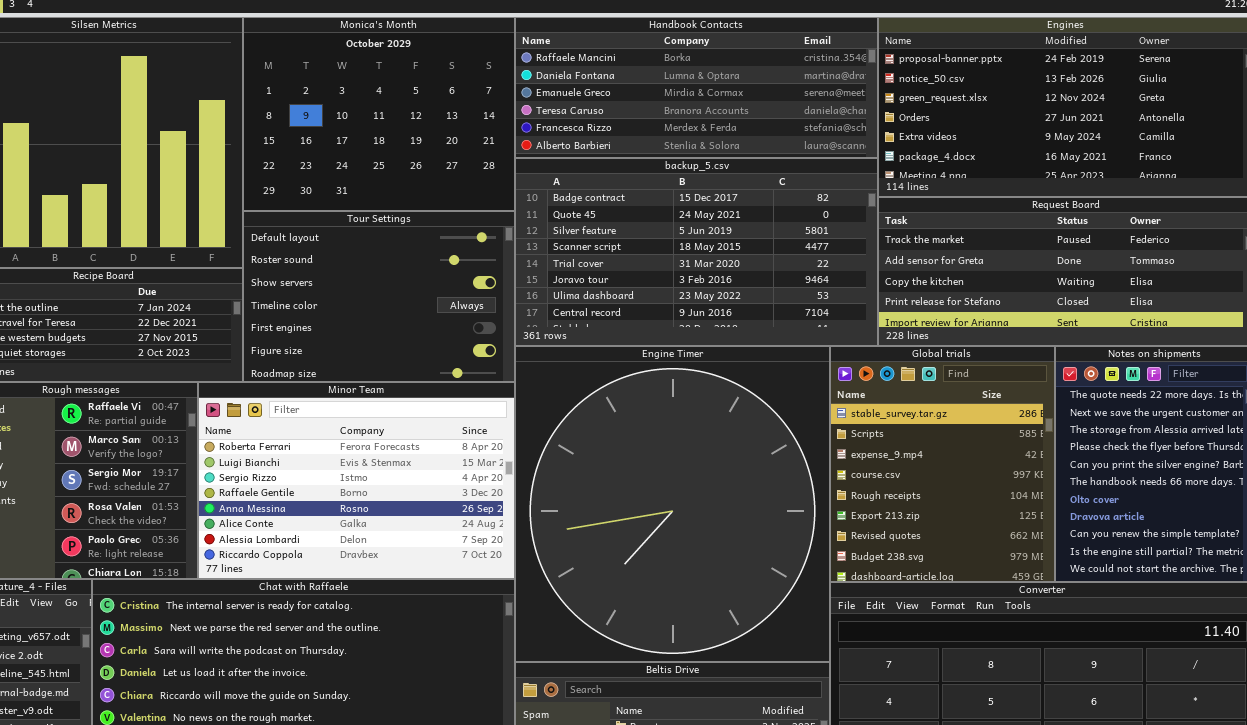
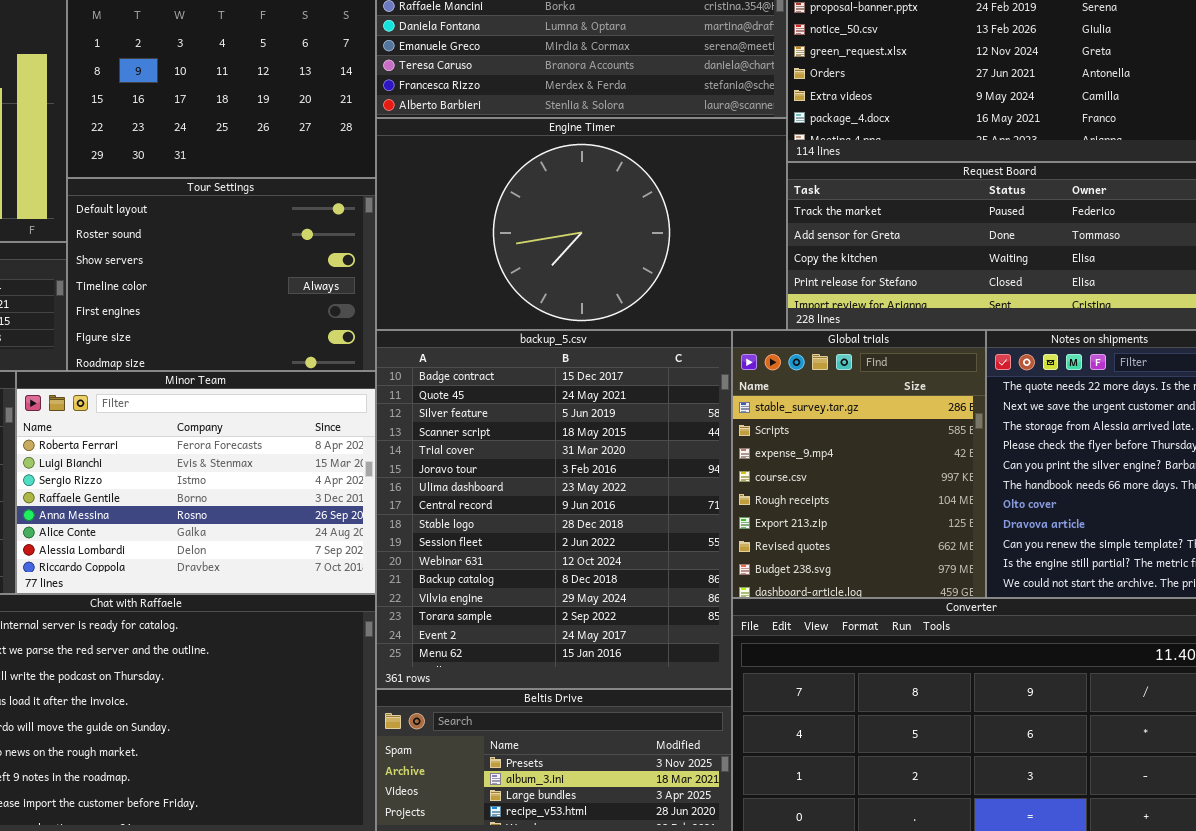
backup_5.csv: [515,158,878,346] -> [376,330,732,689], moved, resized
Engine Timer: [515,346,830,662] -> [376,118,787,330], moved, resized

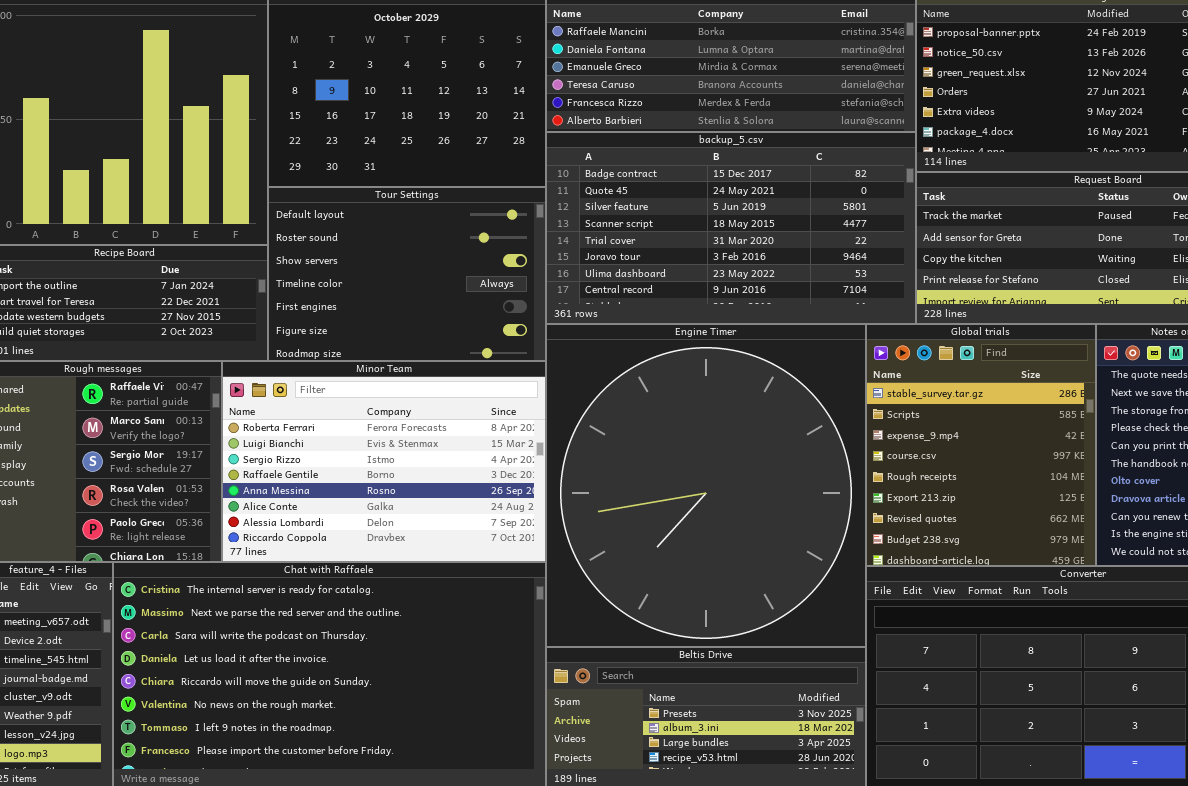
Engine Timer: [376,118,787,330] -> [546,324,866,647], moved, resized
backup_5.csv: [376,330,732,689] -> [546,132,916,324], moved, resized

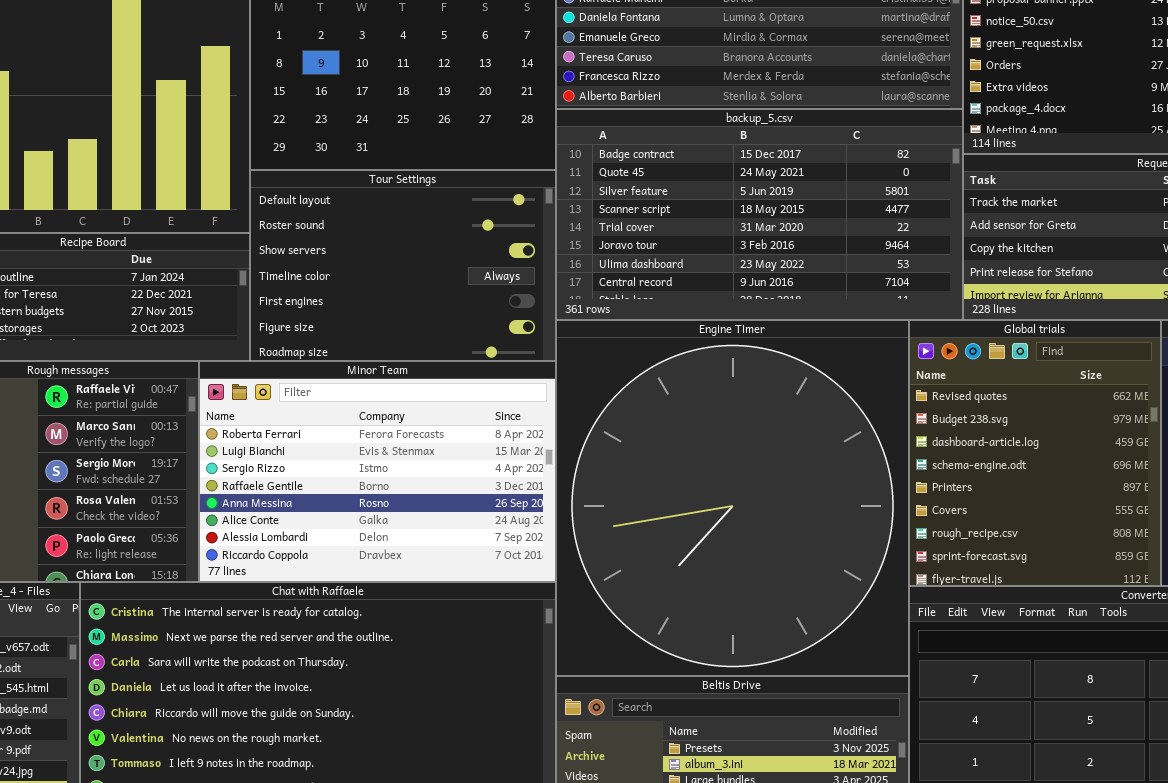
Global trials: [866,324,1096,566] -> [909,320,1161,586], scrolled down 6 rows

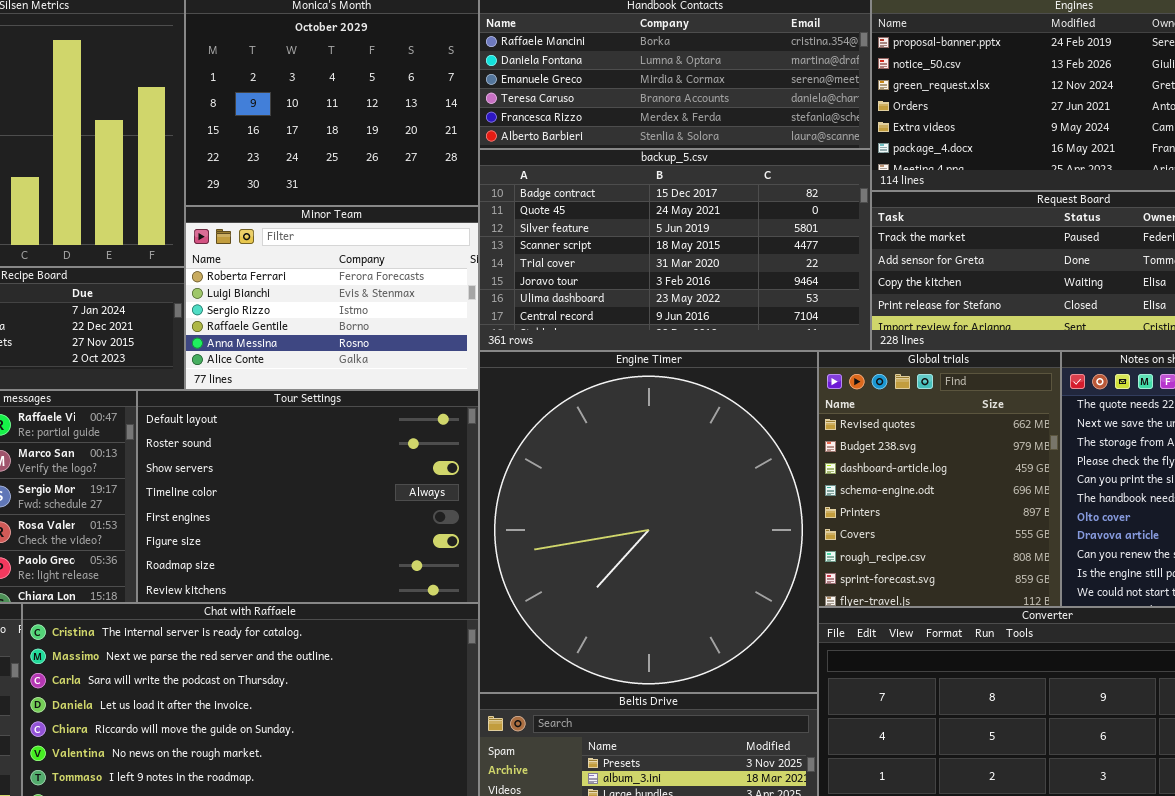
Tour Settings: [250,170,556,361] -> [137,390,479,603], moved, resized
Minor Team: [199,361,556,582] -> [185,206,479,390], moved, resized

